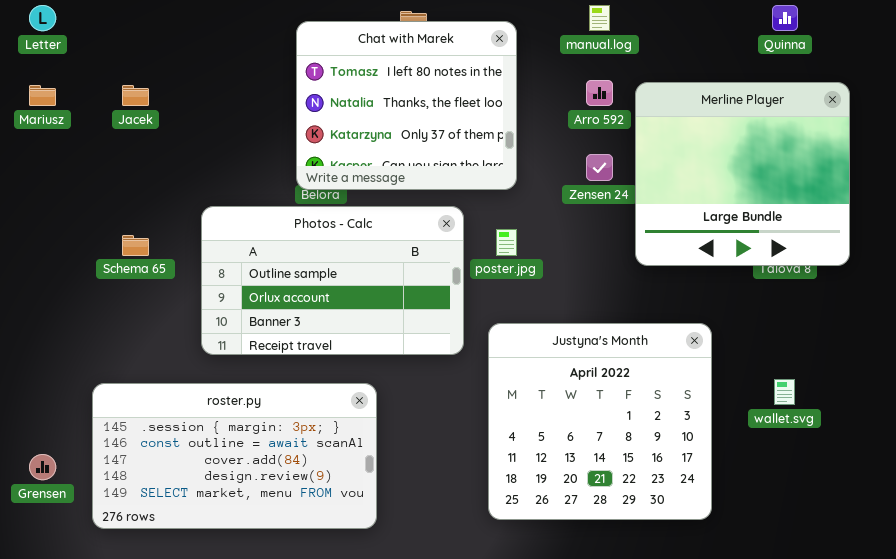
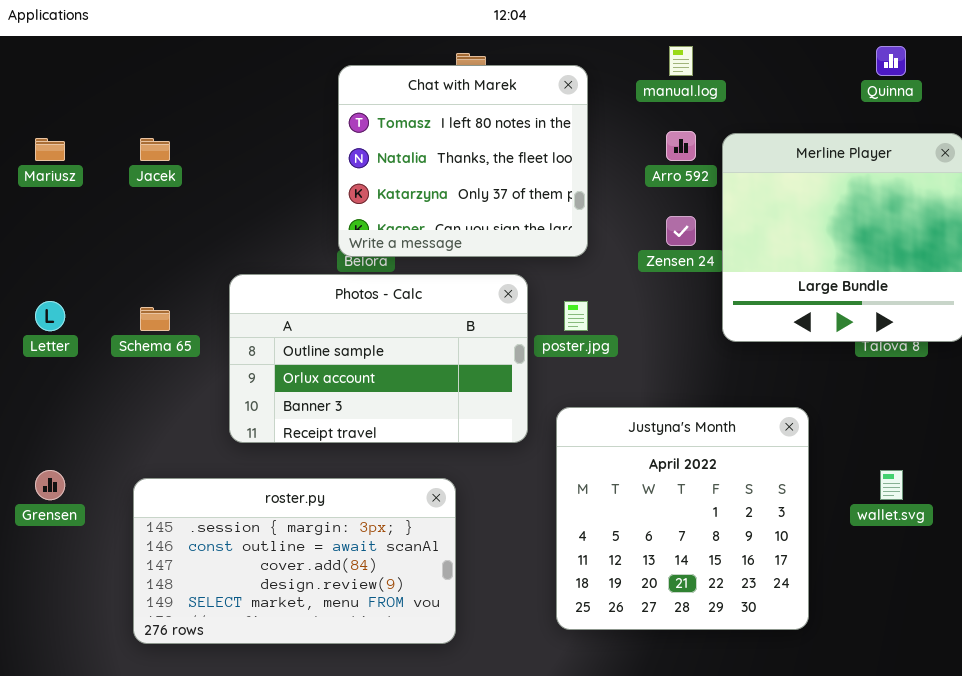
Letter: [29,5,56,31] -> [35,301,65,331], moved
roster.py: [92,383,377,529] -> [133,478,456,644], moved
Grensen: [29,454,56,480] -> [35,470,65,500], moved

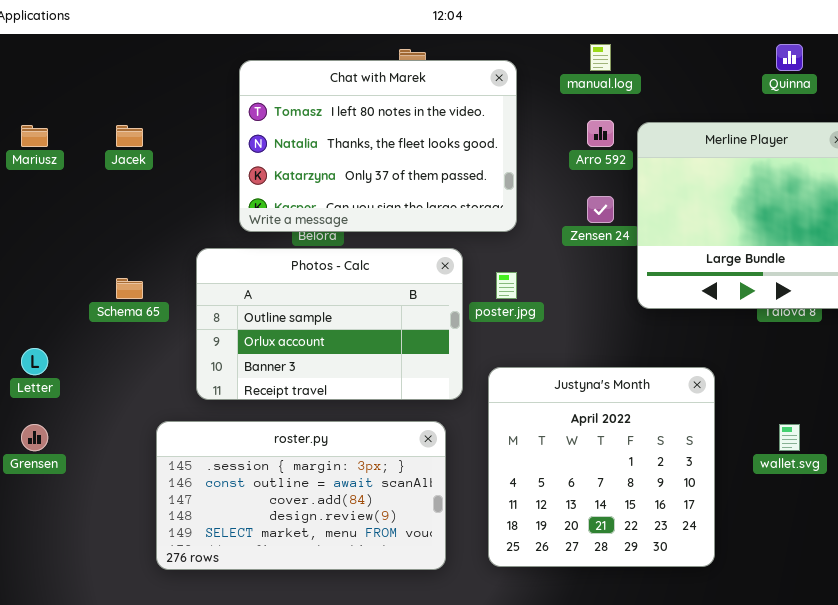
Chat with Marek: [338,65,588,257] -> [239,60,517,232], resized
Letter: [35,301,65,331] -> [21,348,48,375], moved
roster.py: [133,478,456,644] -> [156,421,446,570], moved

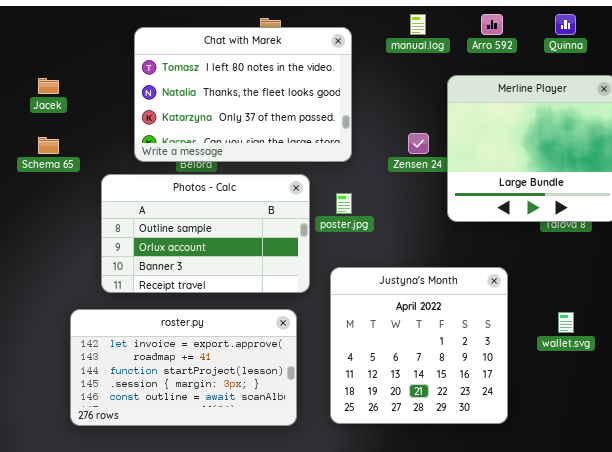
Arro 592: [587,120,614,147] -> [481,14,503,35], moved
Schema 65: [116,278,143,299] -> [38,137,59,154], moved
roster.py: [156,421,446,570] -> [70,309,297,426], scrolled up 3 rows

